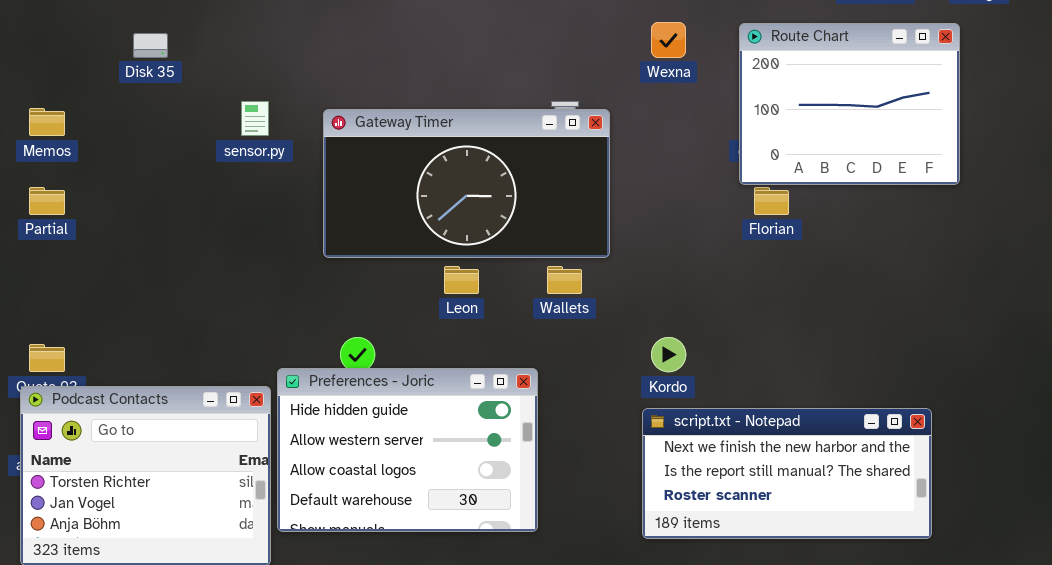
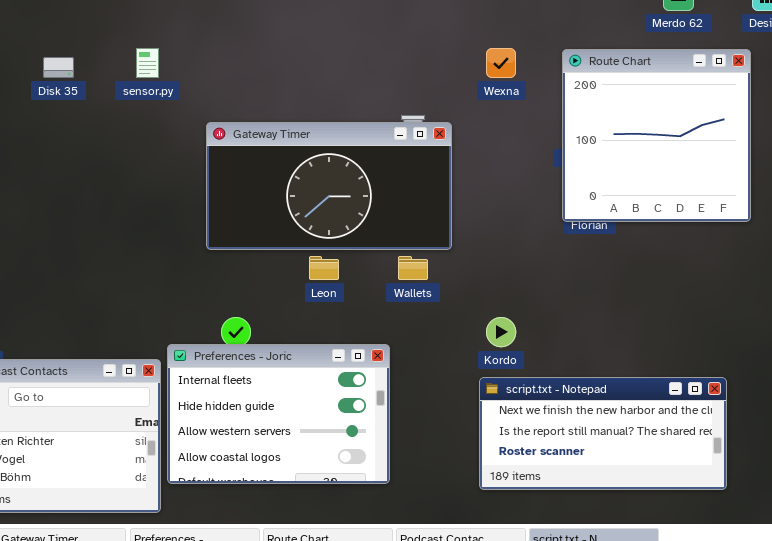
Route Chart: [739,23,960,185] -> [562,49,751,222], resized
sensor.py: [241,101,269,136] -> [136,48,159,78], moved
Preferences - Joric: [277,368,538,532] -> [167,344,390,484], scrolled up 1 row

